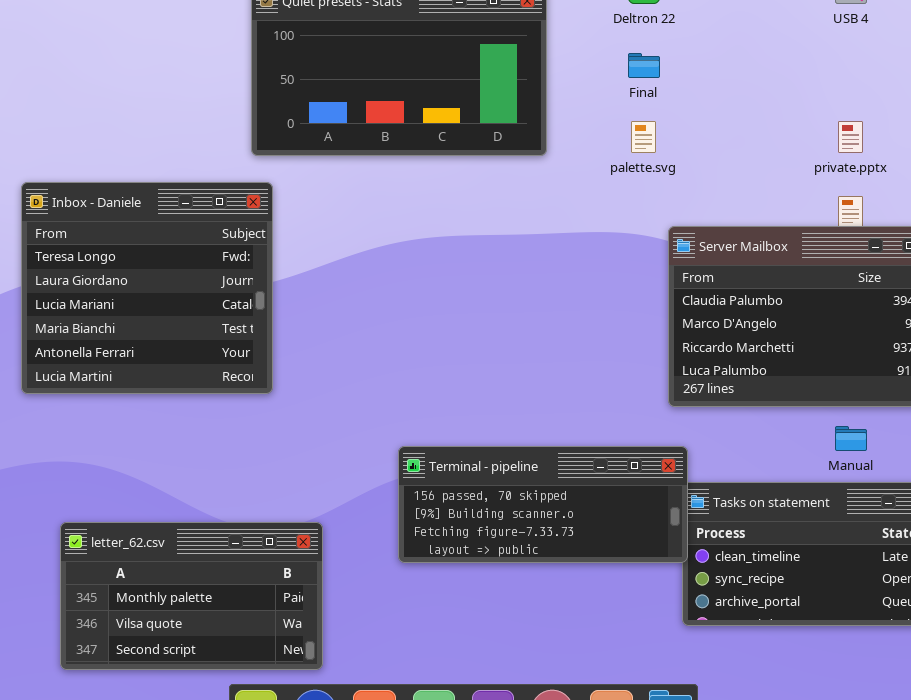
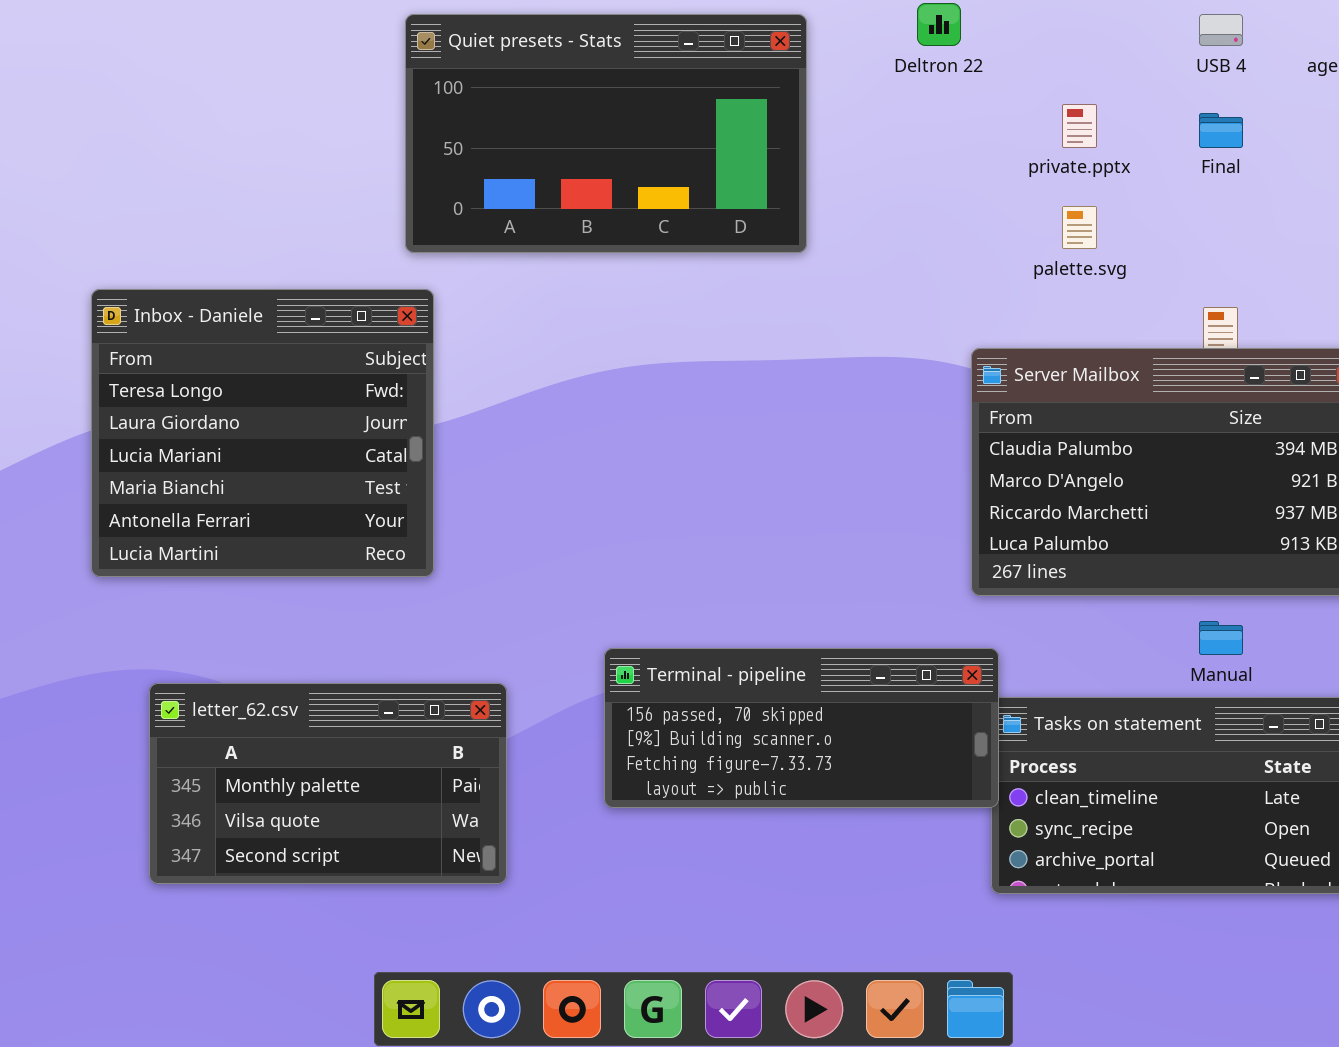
Final: [628,53,660,78] -> [1199,113,1243,148], moved
palette.svg: [631,121,656,153] -> [1062,206,1097,249], moved
private.pptx: [838,121,863,153] -> [1062,104,1097,148], moved
letter_62.csv: [60,522,323,670] -> [149,683,507,884], moved

